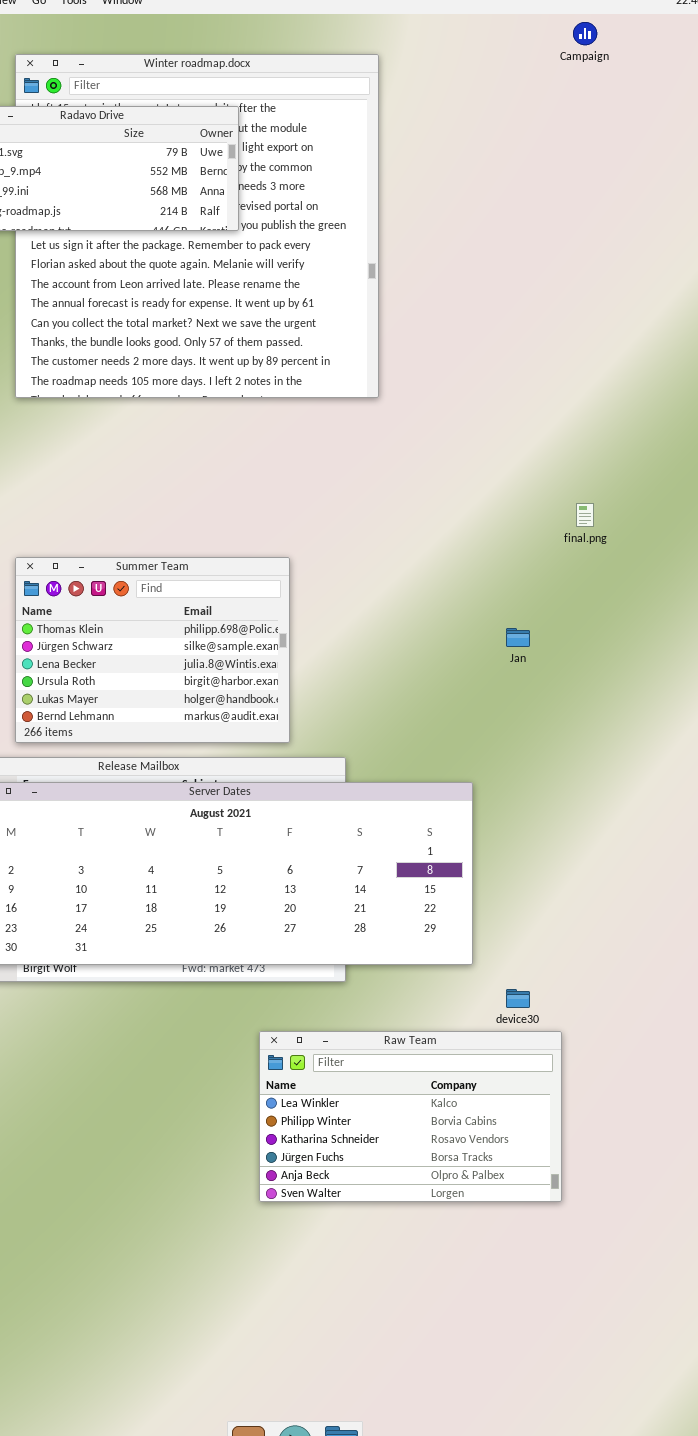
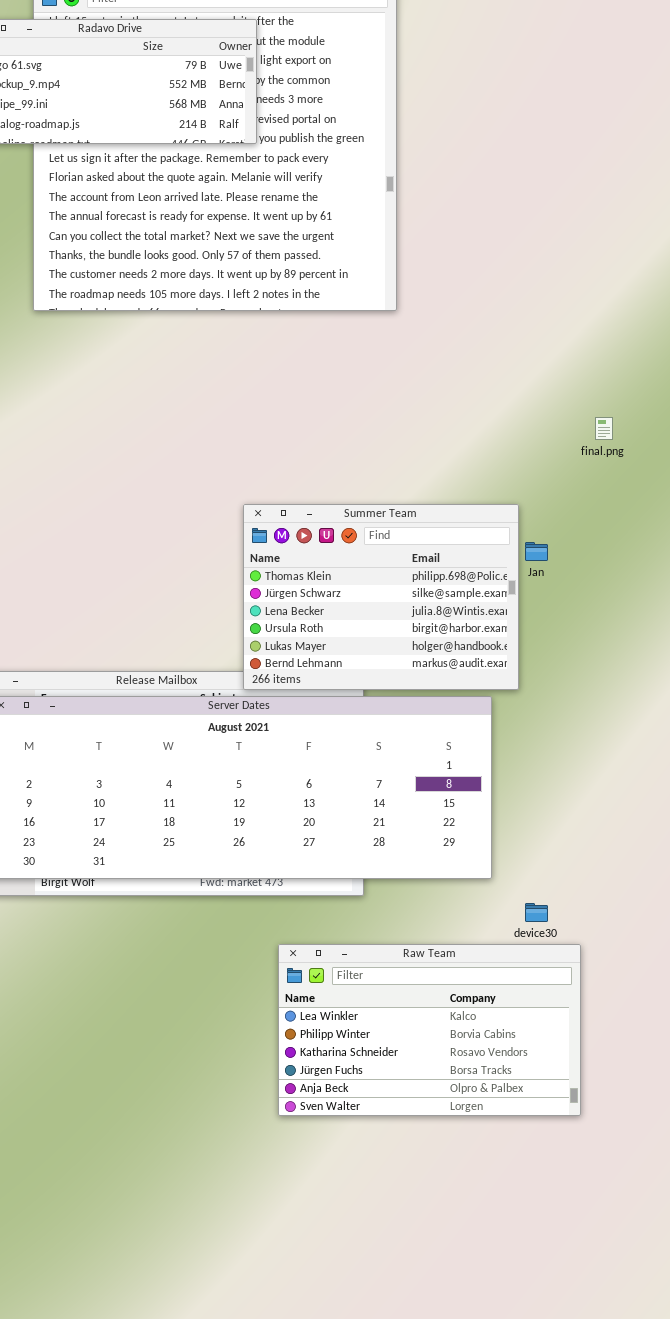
Summer Team: [15,557,290,743] -> [243,504,519,690], moved

